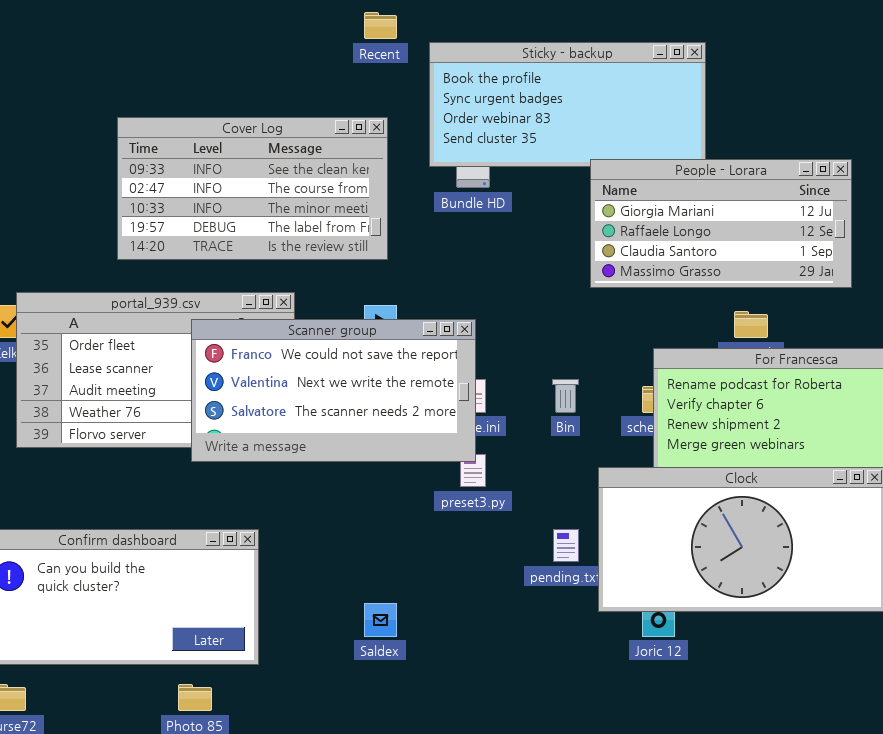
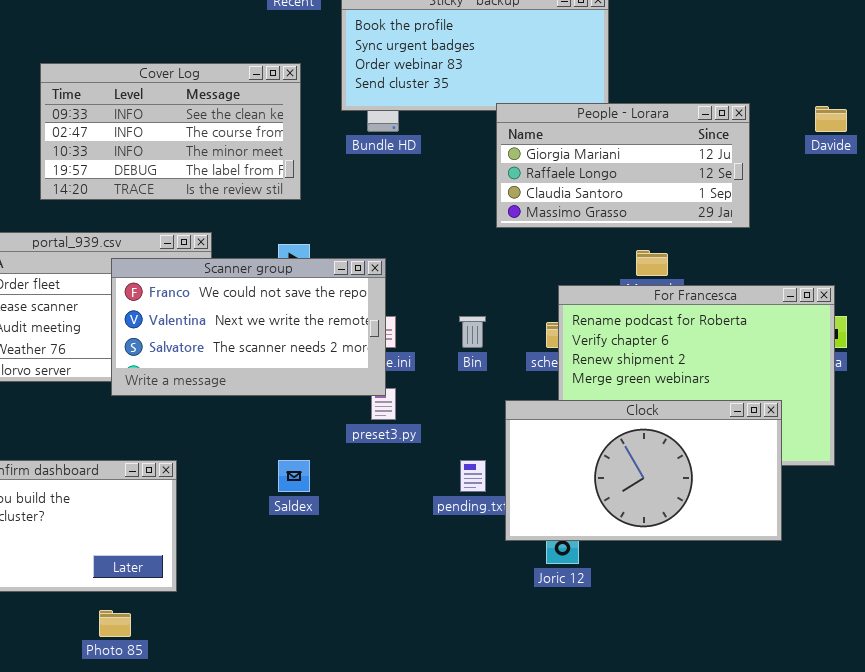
Saldex: [364,603,397,637] -> [278,460,310,492], moved

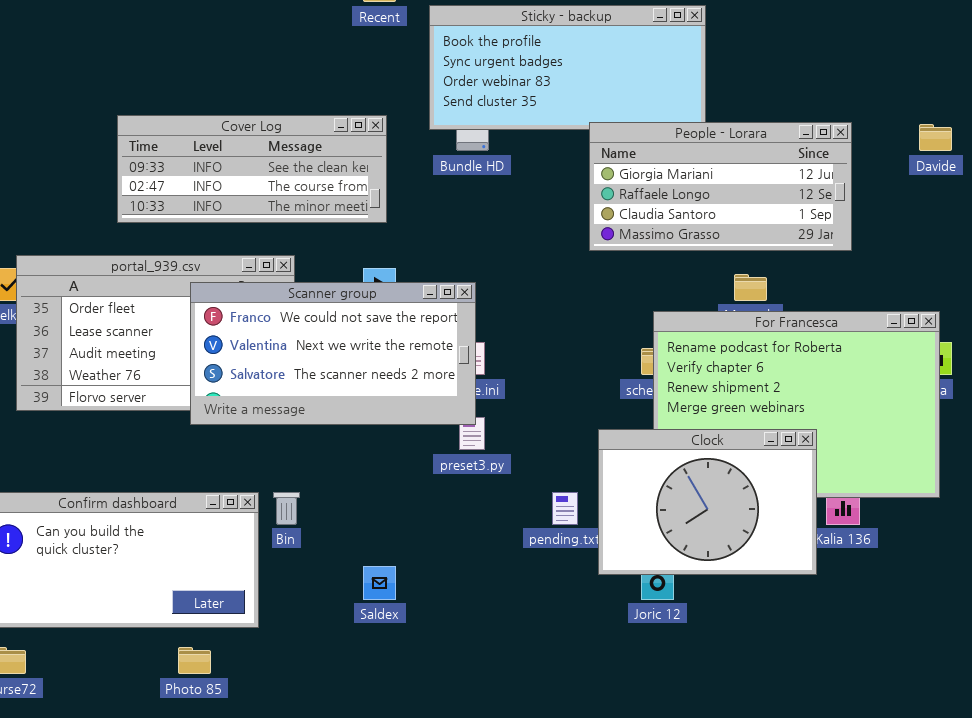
Cover Log: [40,63,301,200] -> [117,115,387,223], resized
Bin: [459,316,486,348] -> [273,492,300,525], moved
Clock: [505,400,782,541] -> [598,429,817,575], resized
Saldex: [278,460,310,492] -> [363,566,396,600], moved

